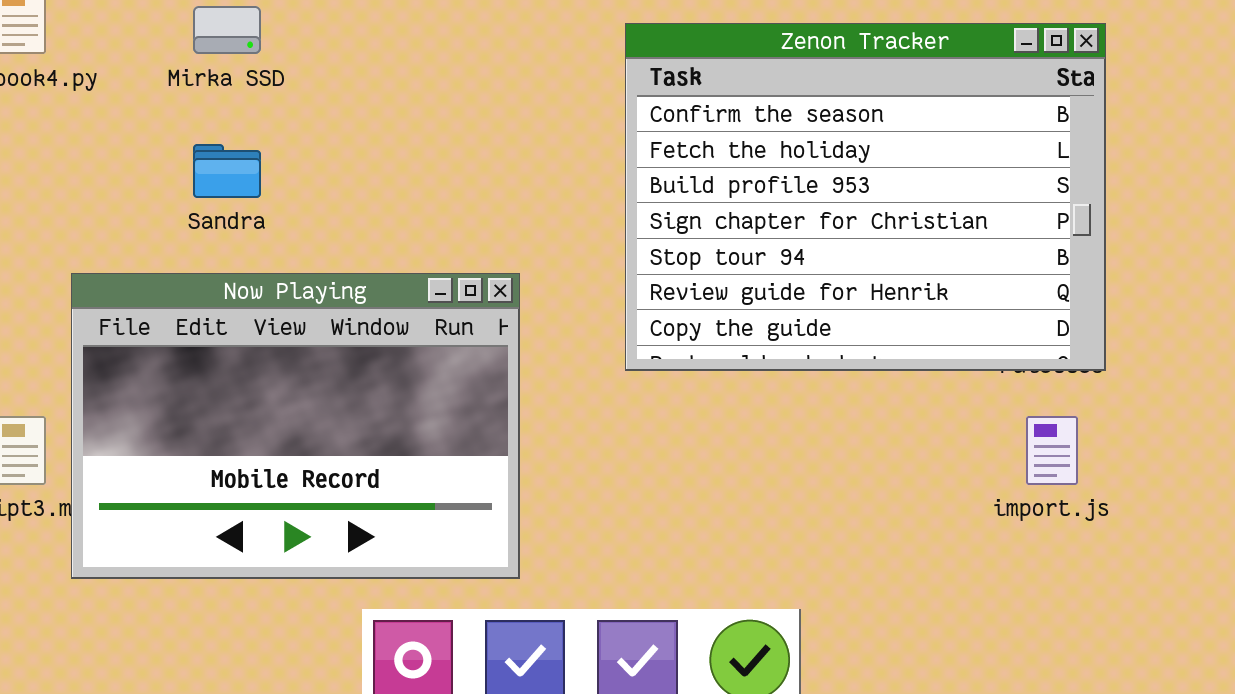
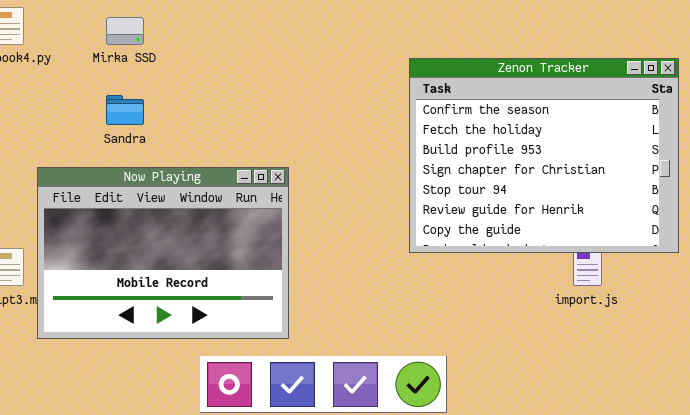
Zenon Tracker: [625,23,1106,371] -> [409,58,679,253], moved

